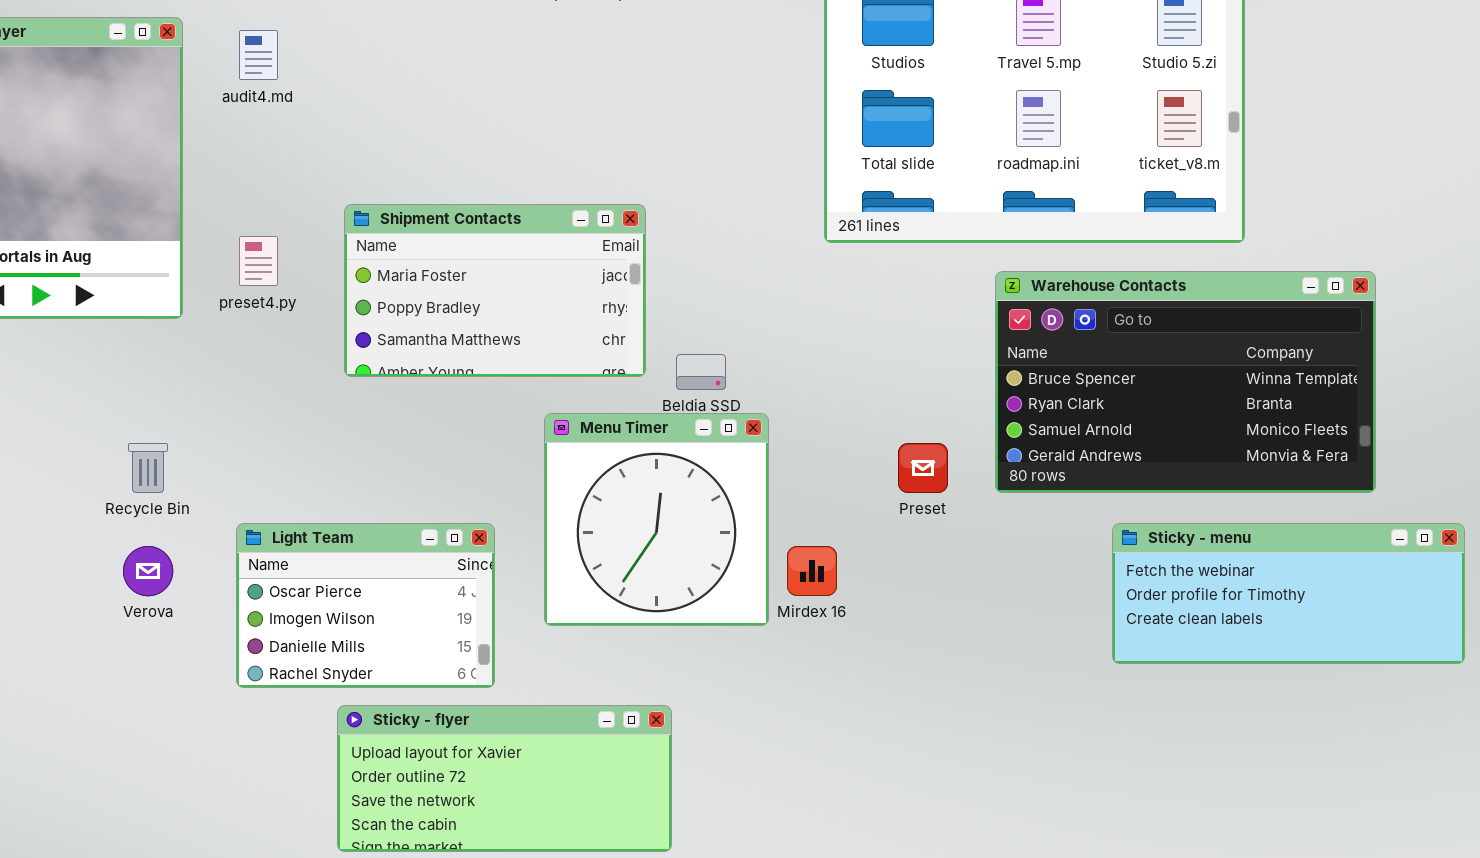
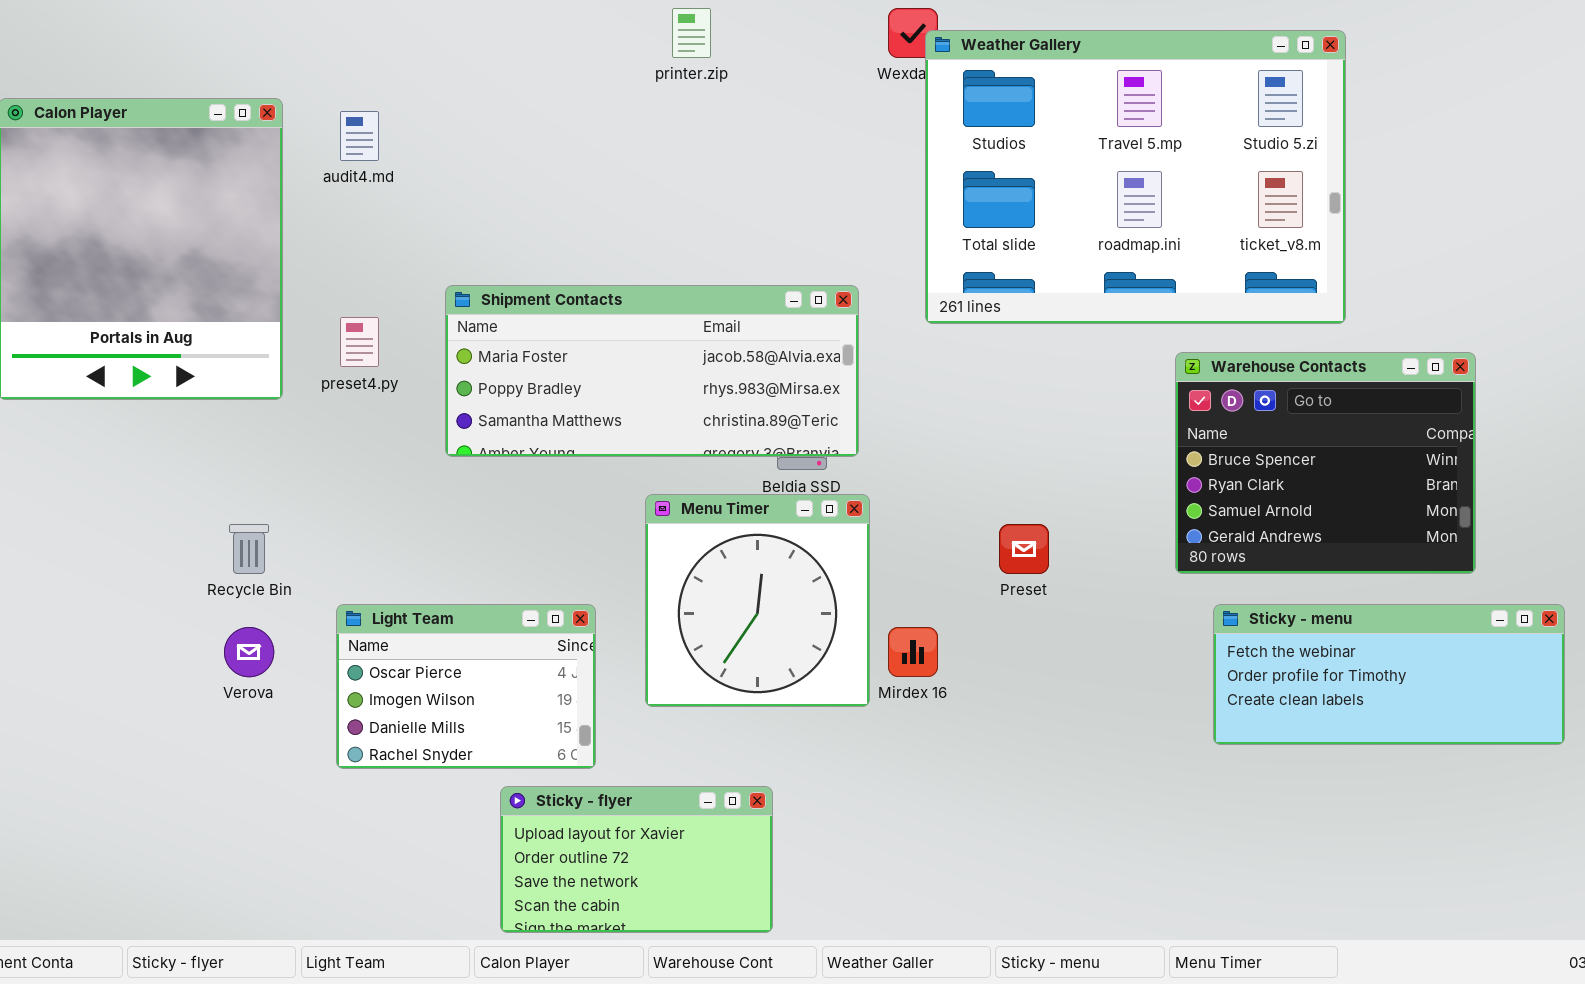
Shipment Contacts: [344,204,646,377] -> [445,285,859,457], resized
Warehouse Contacts: [995,271,1376,493] -> [1175,352,1476,574], resized
Sticky - flyer: [337,705,672,852] -> [500,786,773,933], resized

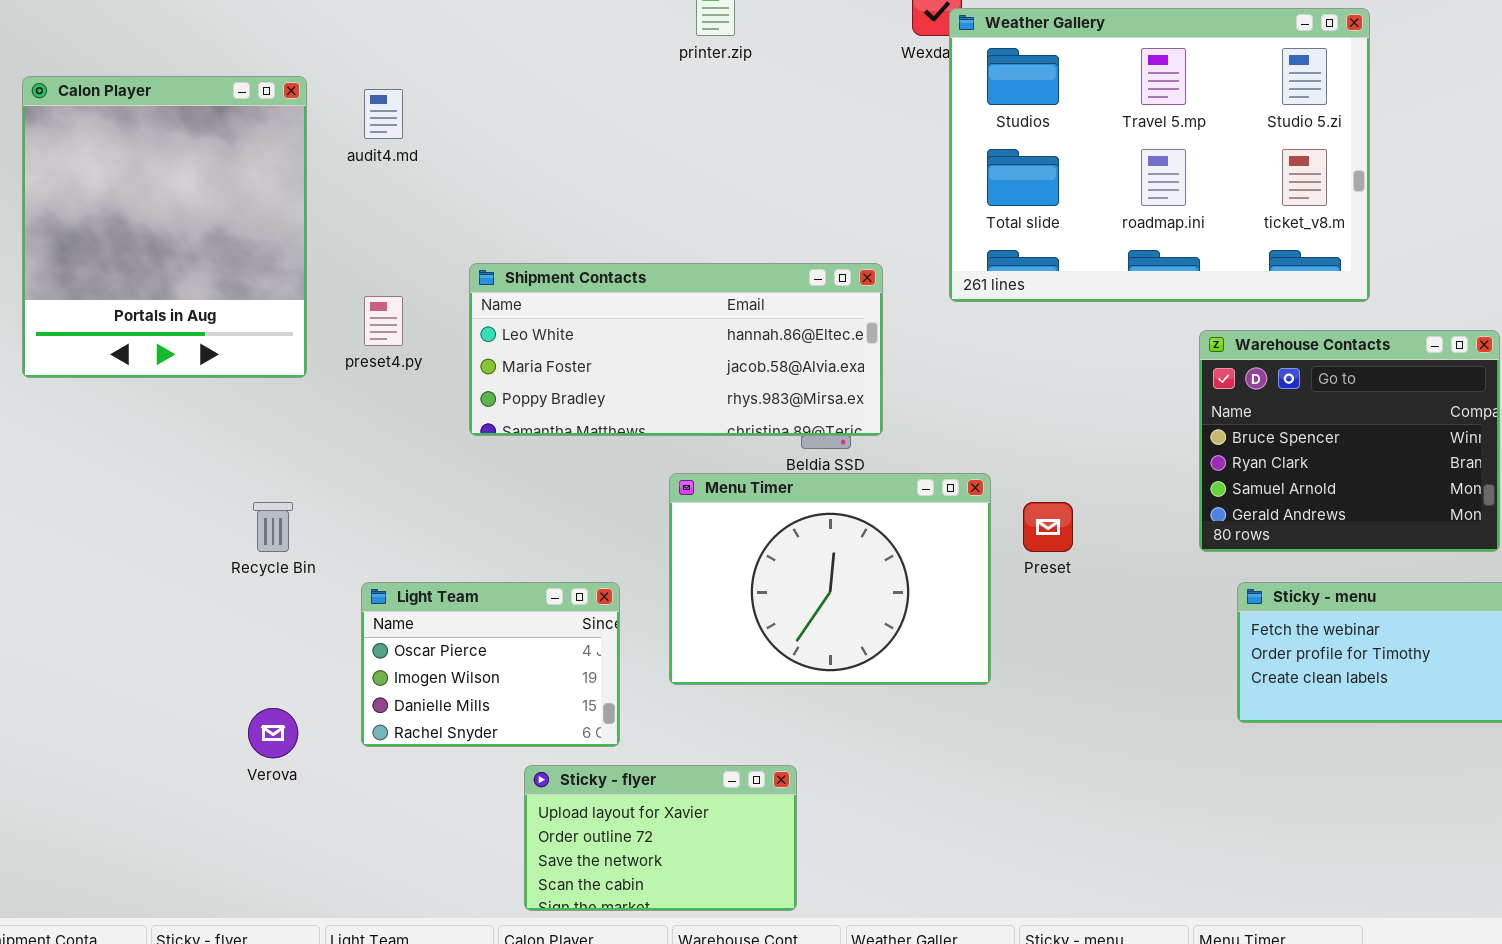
Shipment Contacts: [445,285,859,457] -> [469,263,883,436], scrolled up 1 row
Menu Timer: [645,494,870,707] -> [669,473,991,685], resized
Verova: [224,627,274,677] -> [248,708,298,758], moved

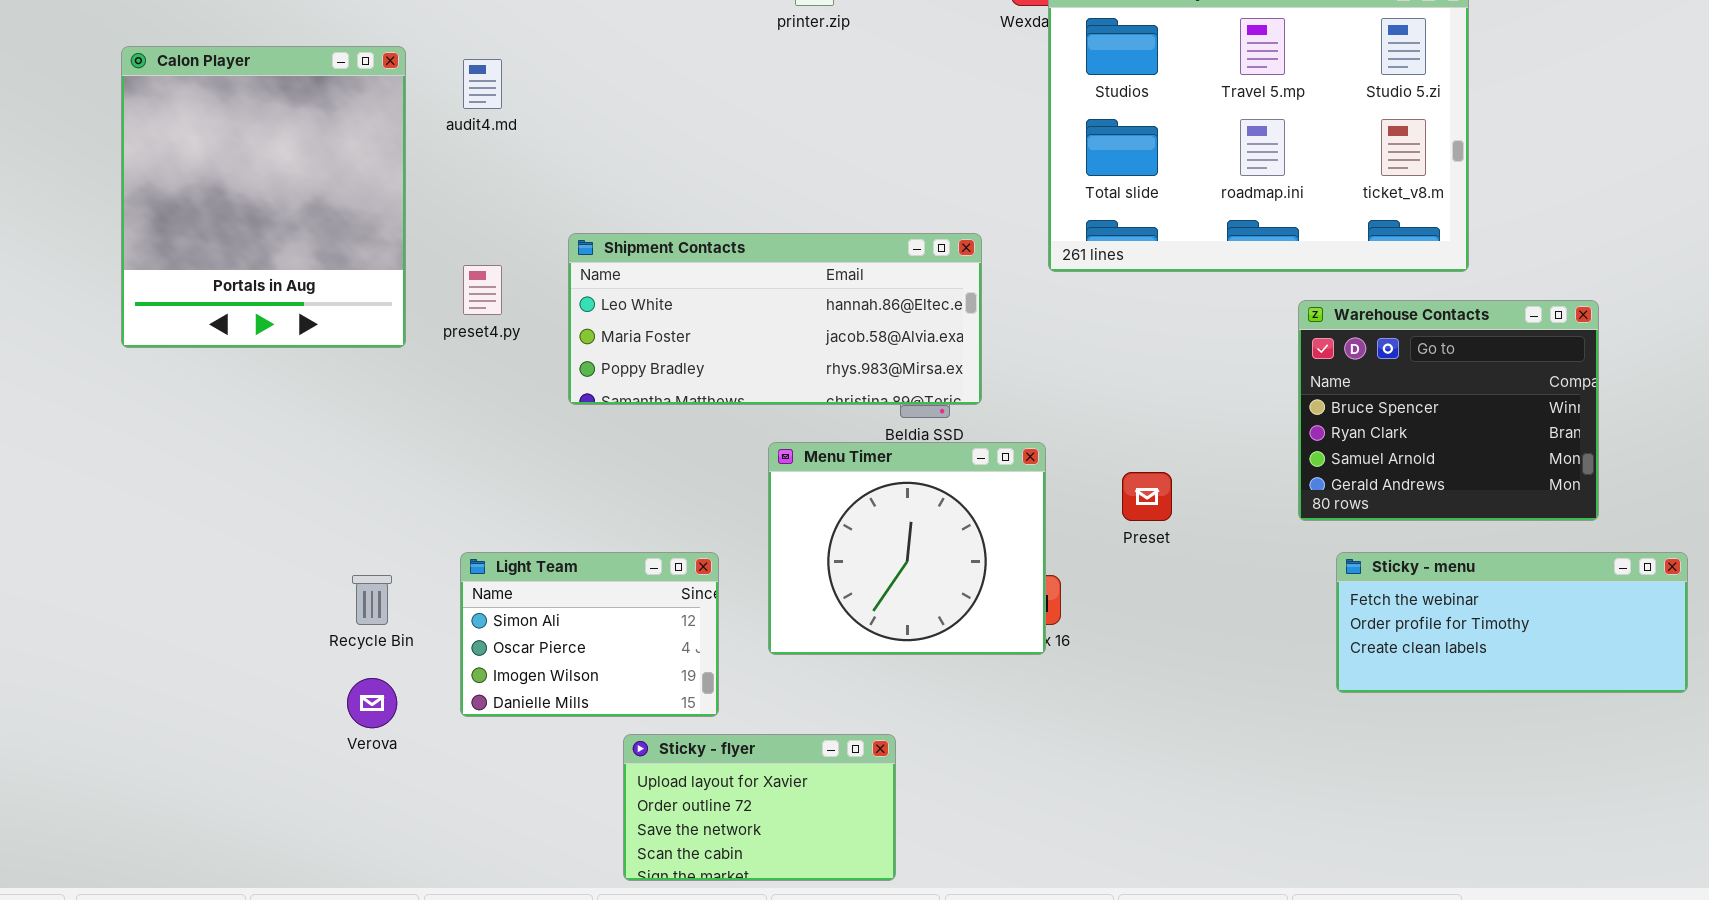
Menu Timer: [669,473,991,685] -> [768,442,1046,655], resized
Recycle Bin: [253,502,293,552] -> [352,575,392,625], moved
Light Team: [361,582,620,747] -> [460,552,719,717], scrolled up 1 row

